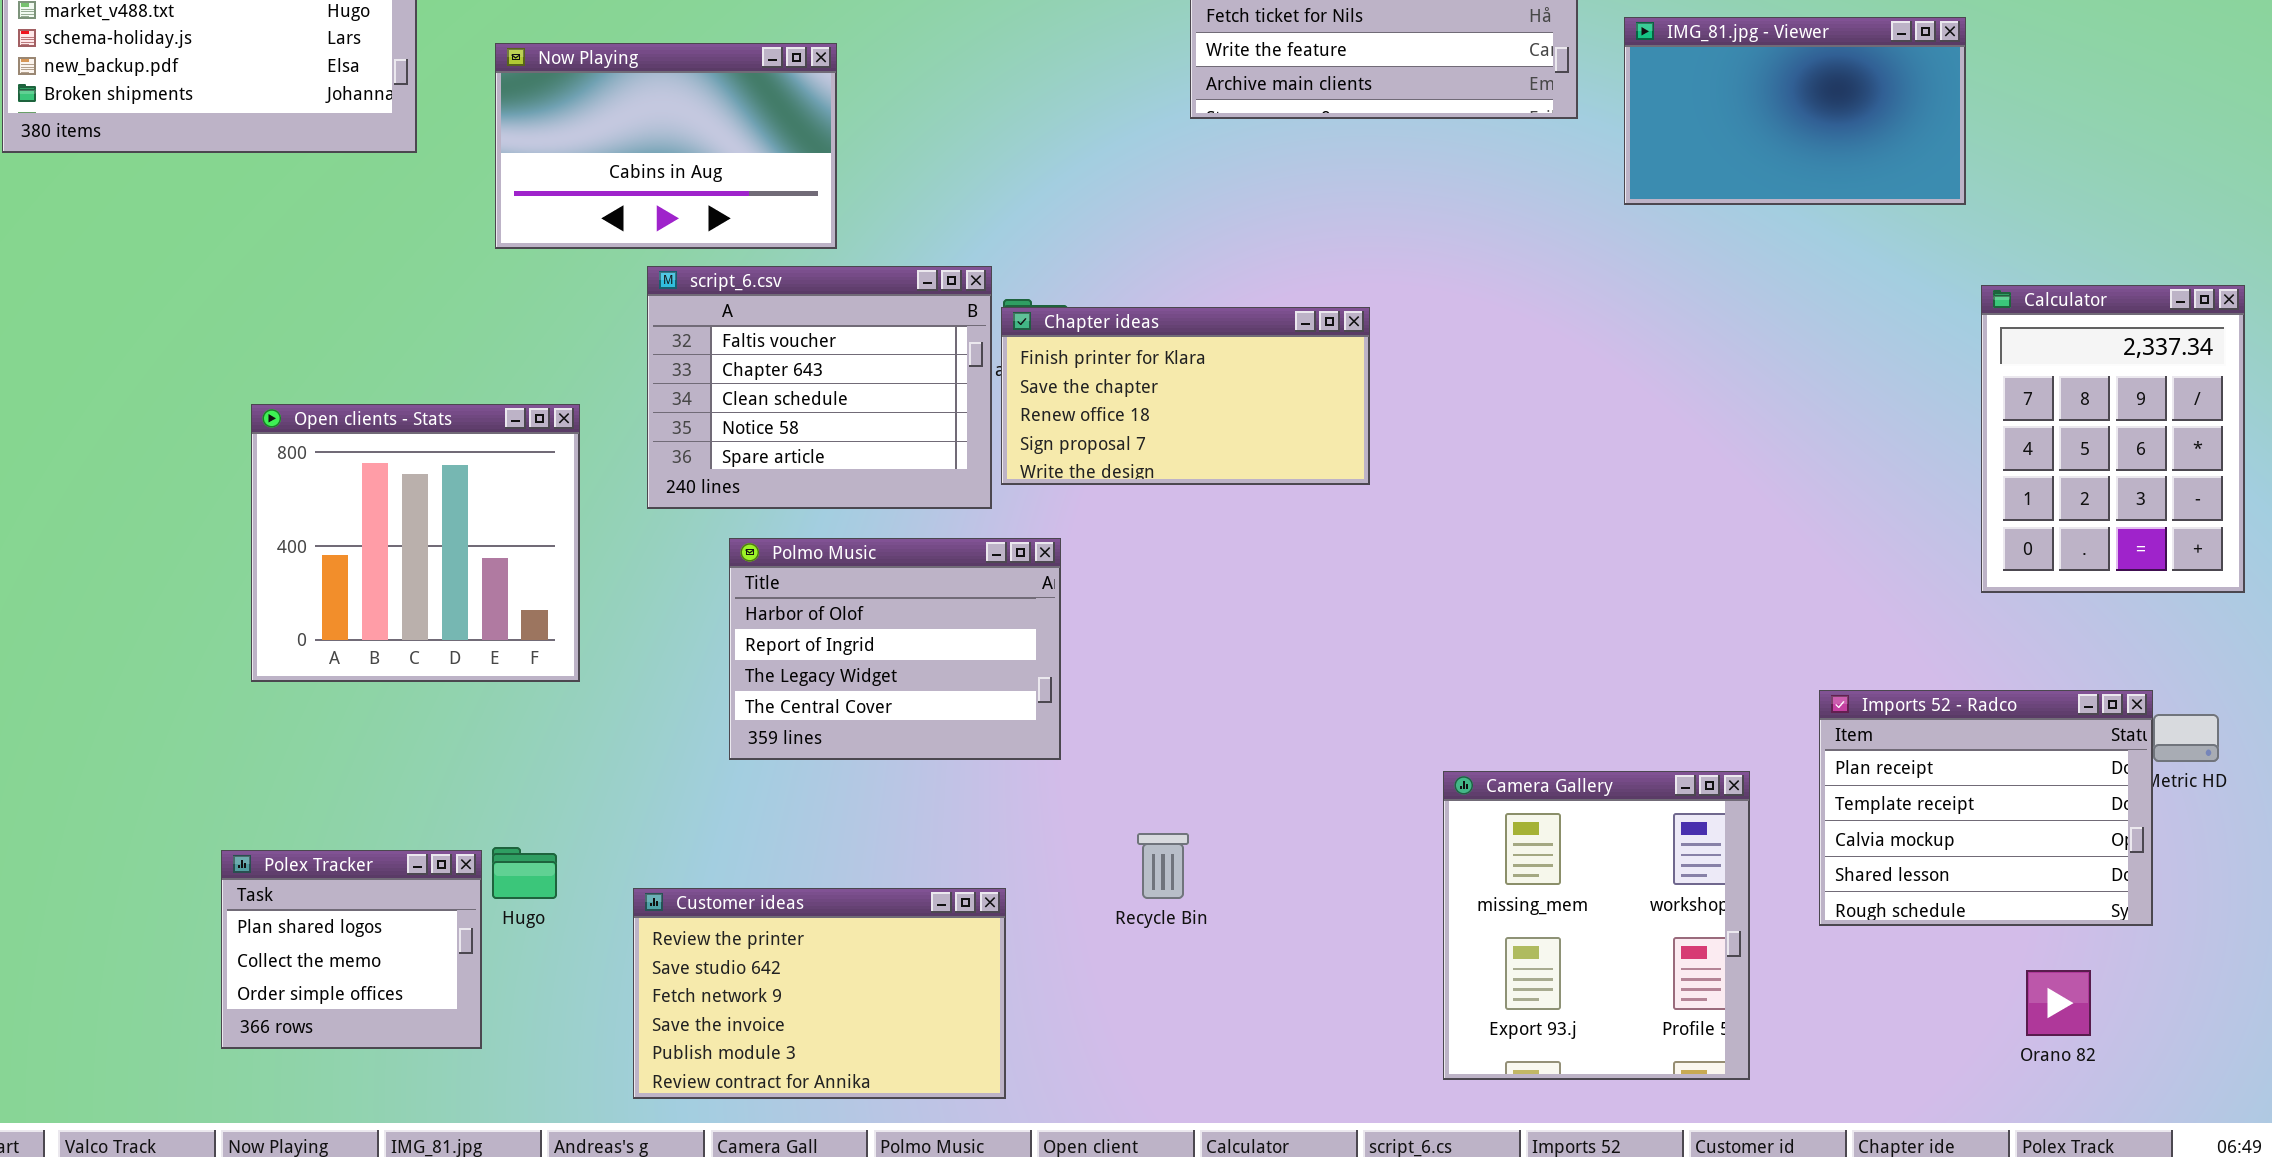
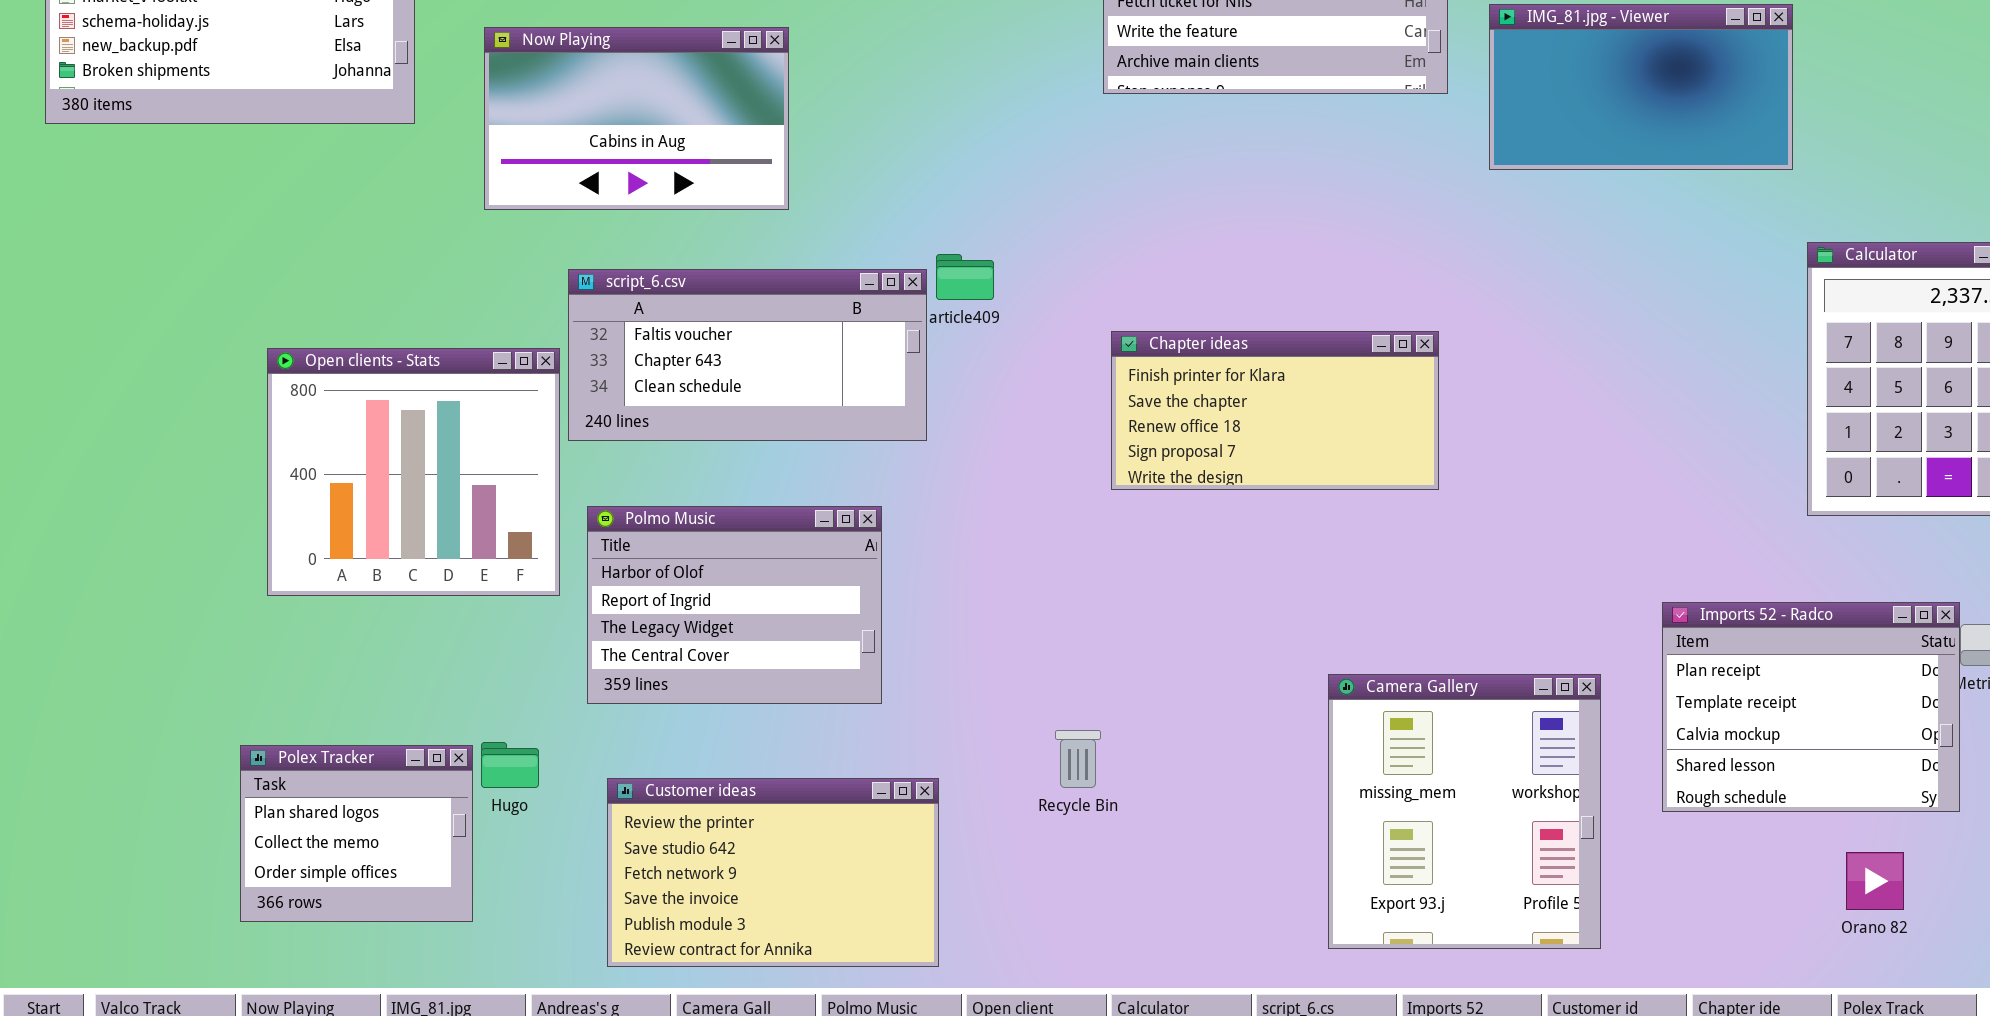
script_6.csv: [647,266,992,509] -> [568,269,927,441], resized
Chapter ideas: [1001,307,1370,485] -> [1111,331,1439,490], moved
Polmo Music: [729,538,1061,760] -> [587,506,882,704], moved

